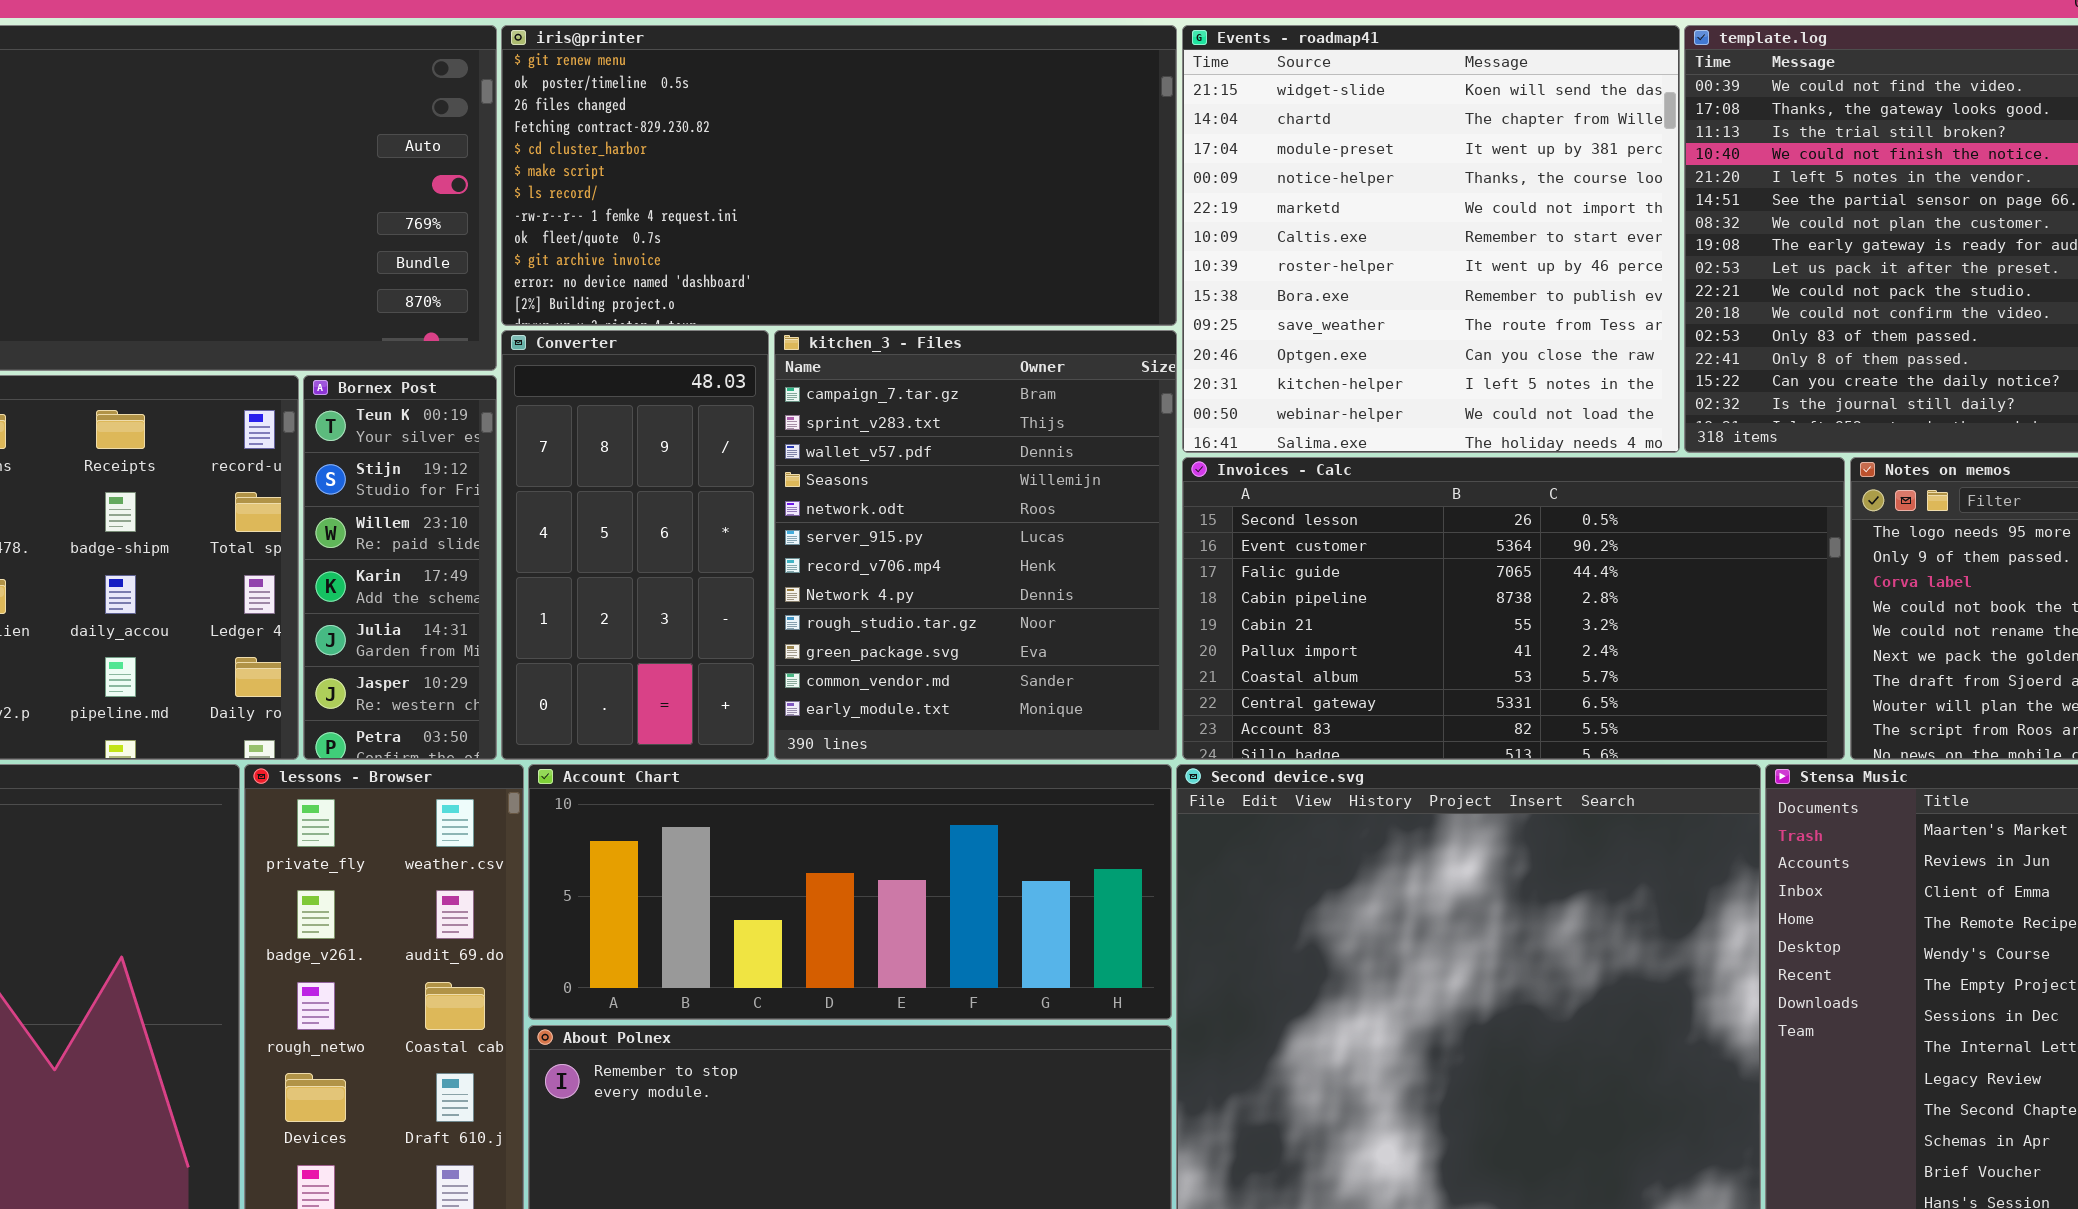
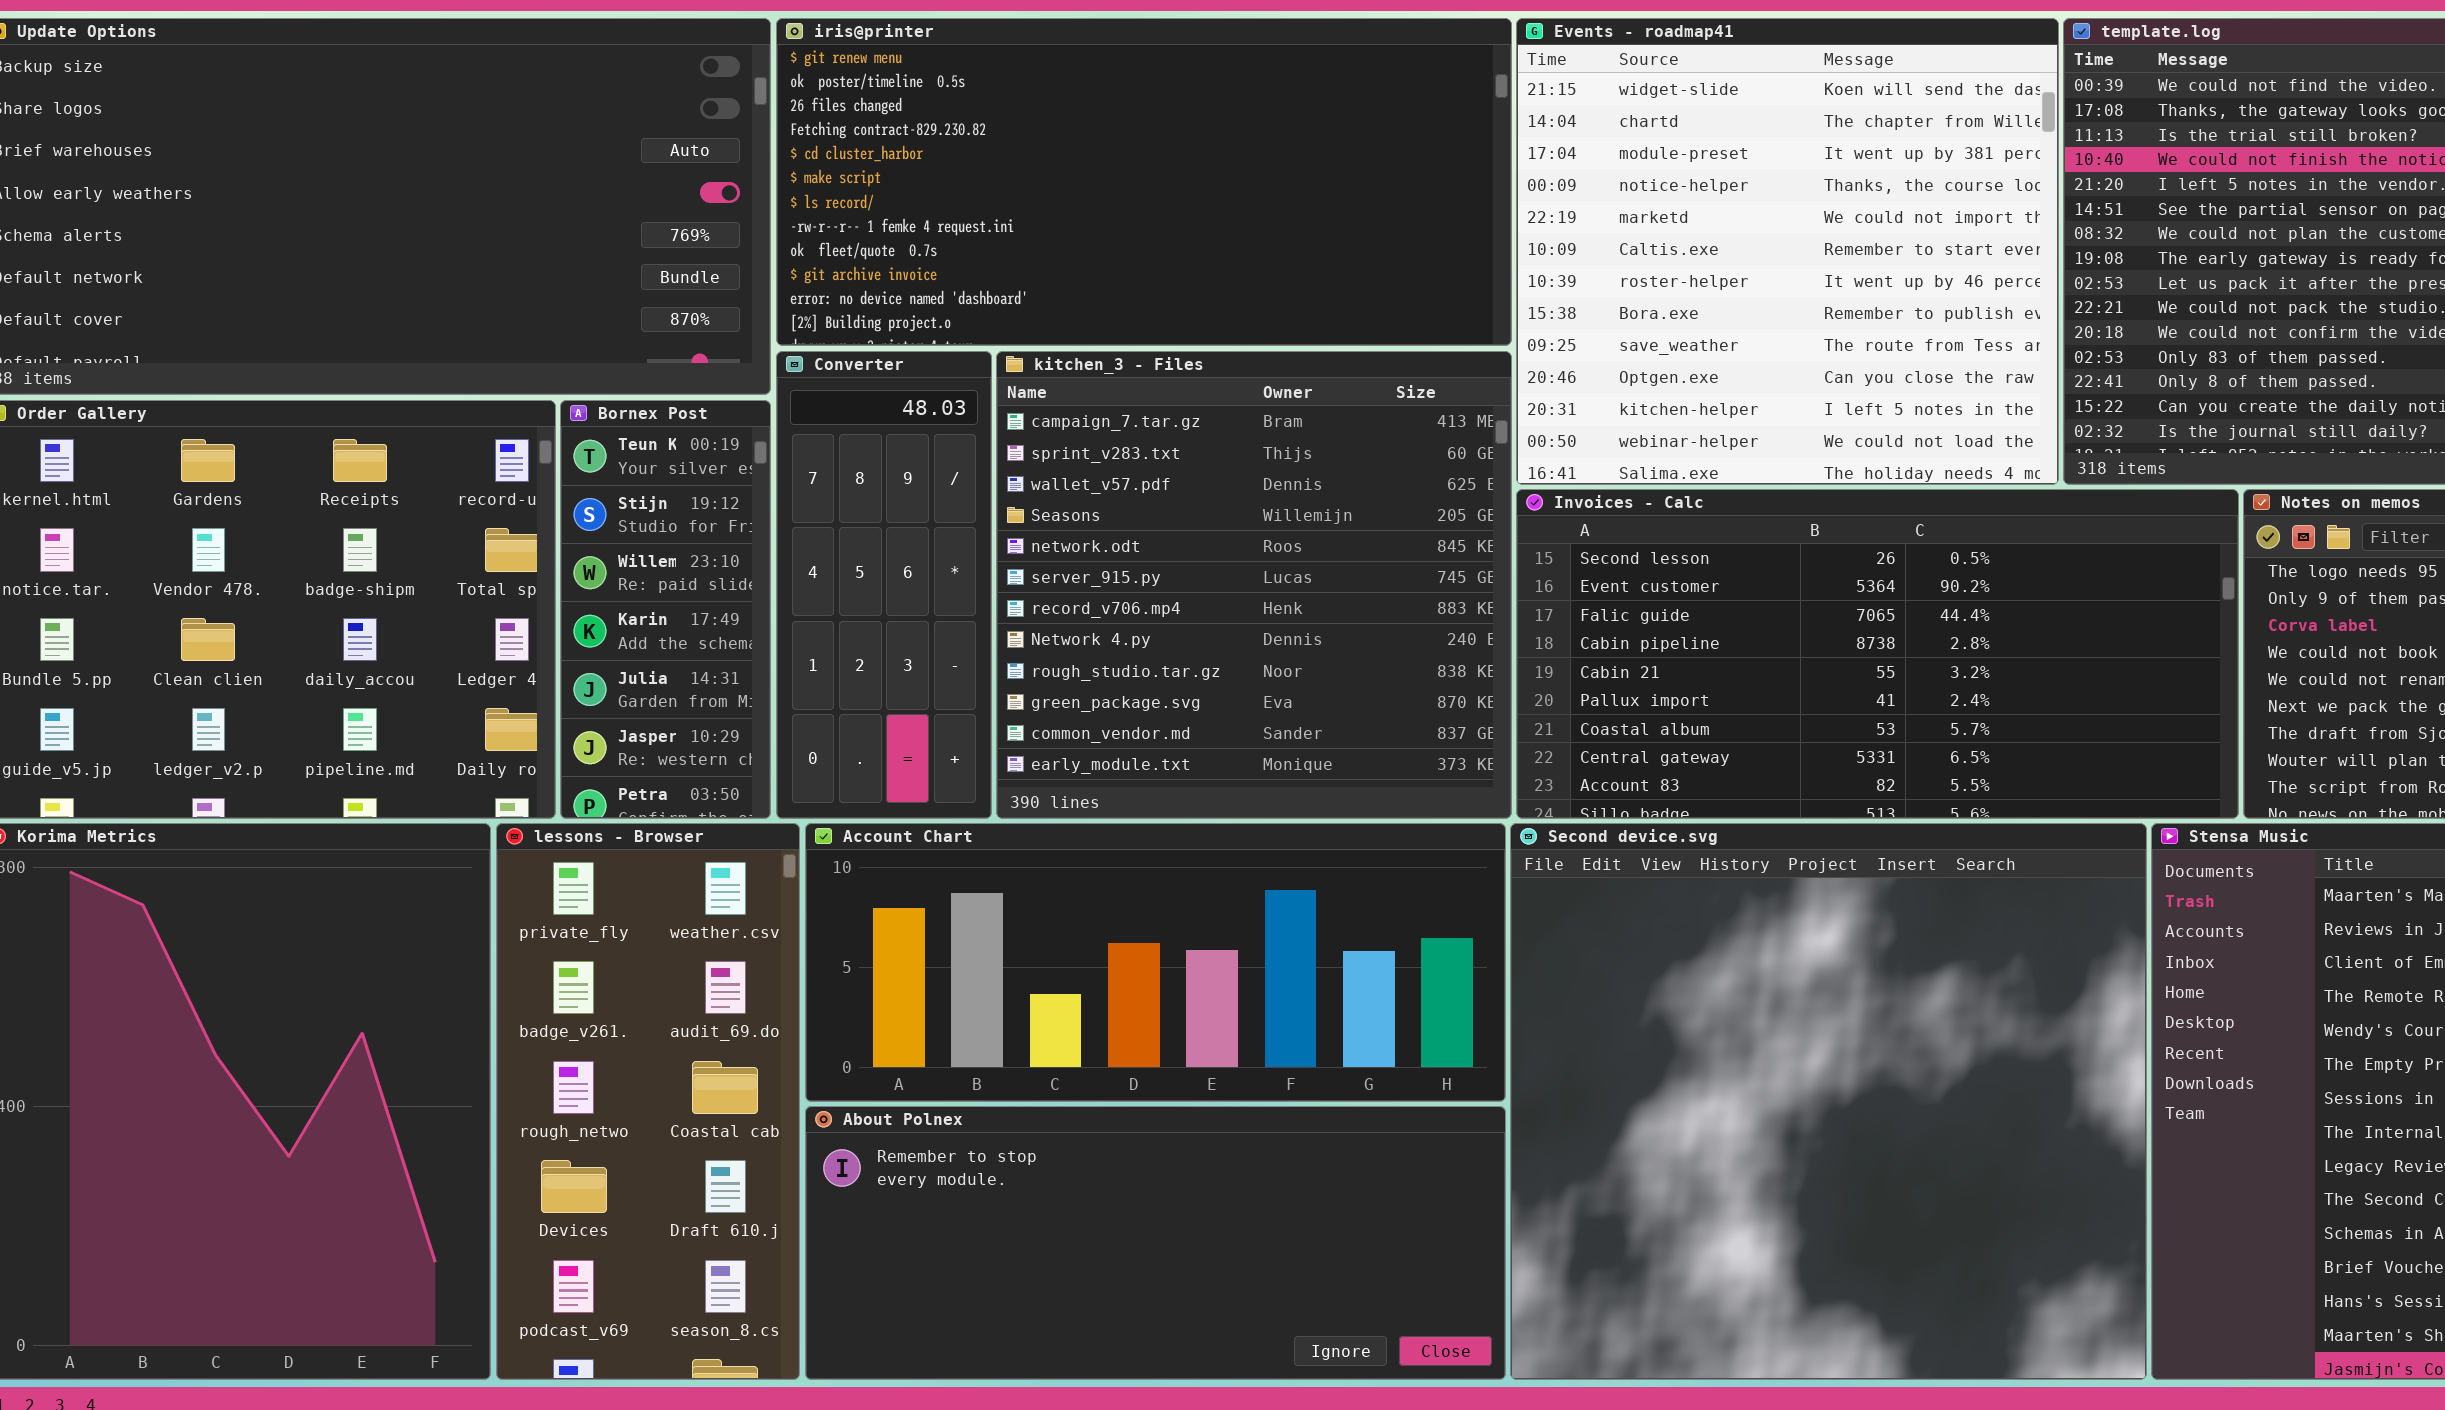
Converter: [501,330,769,760] -> [776,351,992,819], resized
kitchen_3 - Files: [774,330,1177,760] -> [996,351,1512,819], resized

